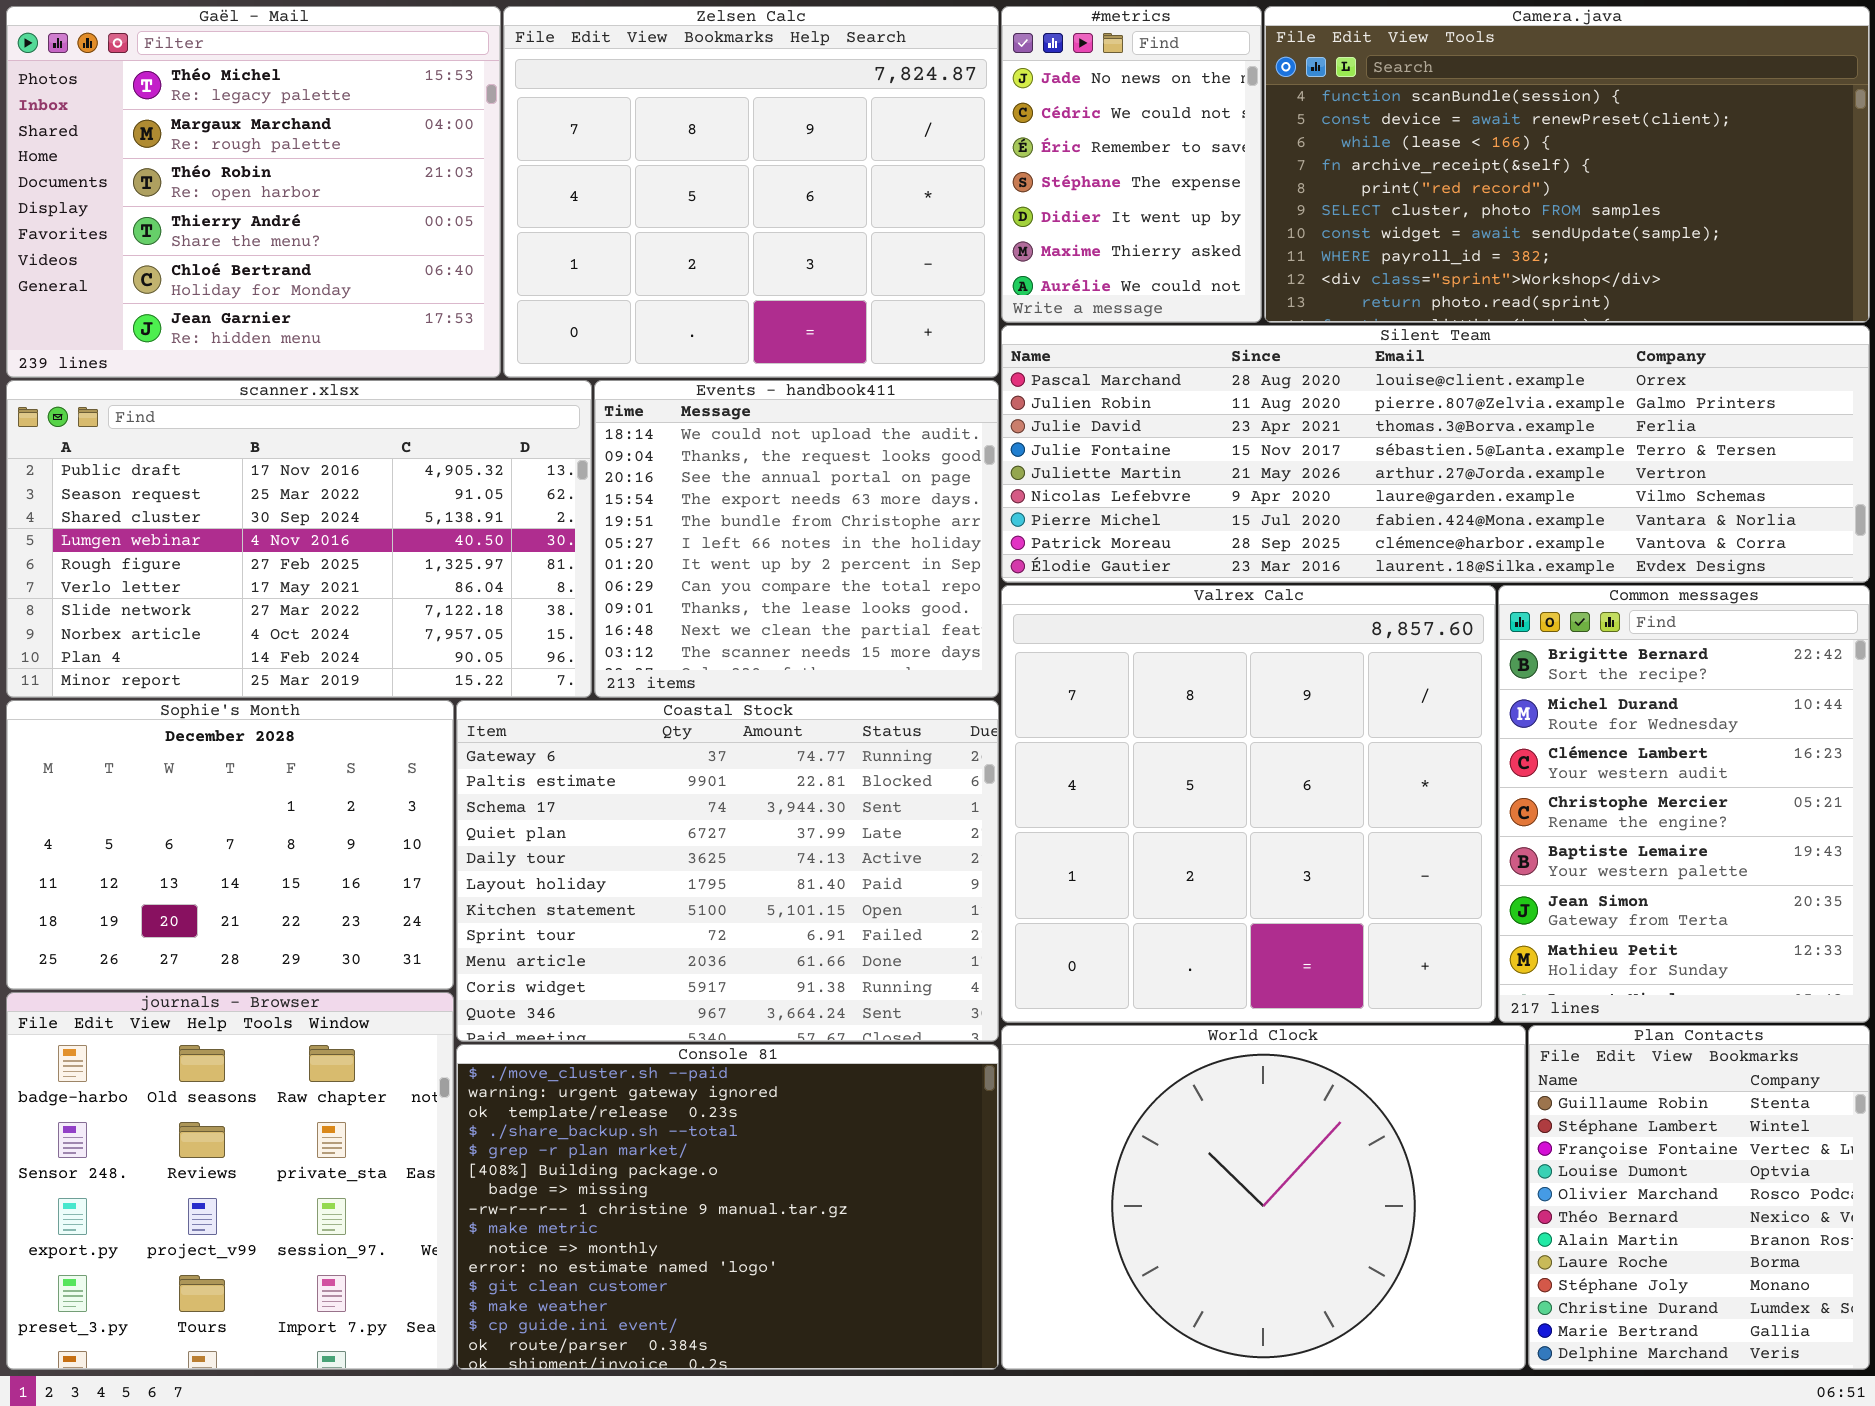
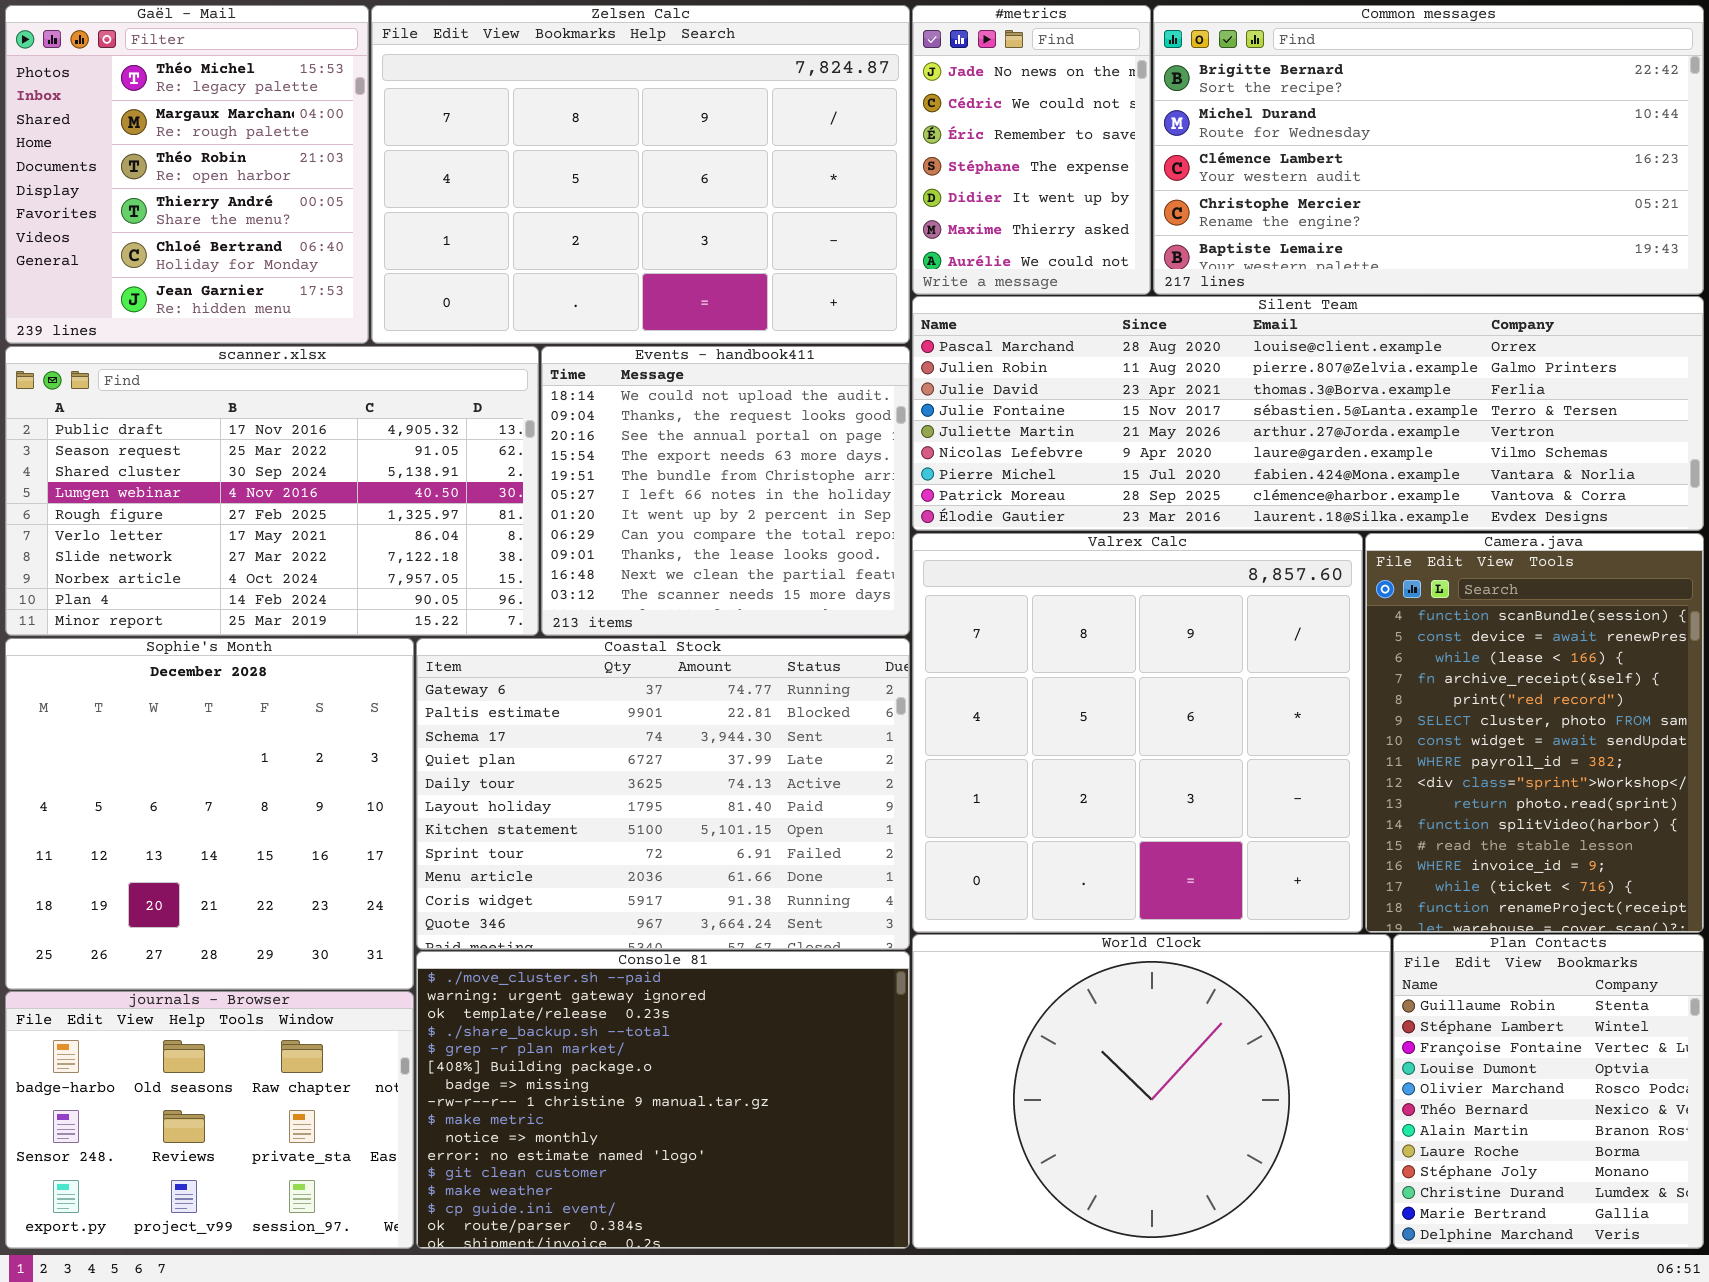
Gaël - Mail: [6,6,501,378] -> [5,5,369,344], resized
Zelsen Calc: [503,6,999,378] -> [371,5,910,344], resized
Camera.java: [1264,6,1870,323] -> [1365,533,1704,933], moved, resized
Common messages: [1498,585,1870,1023] -> [1153,5,1704,295], moved, resized
Sophie's Month: [6,700,454,990] -> [5,638,414,990], resized
journals - Browser: [6,992,454,1370] -> [5,991,414,1249], resized

